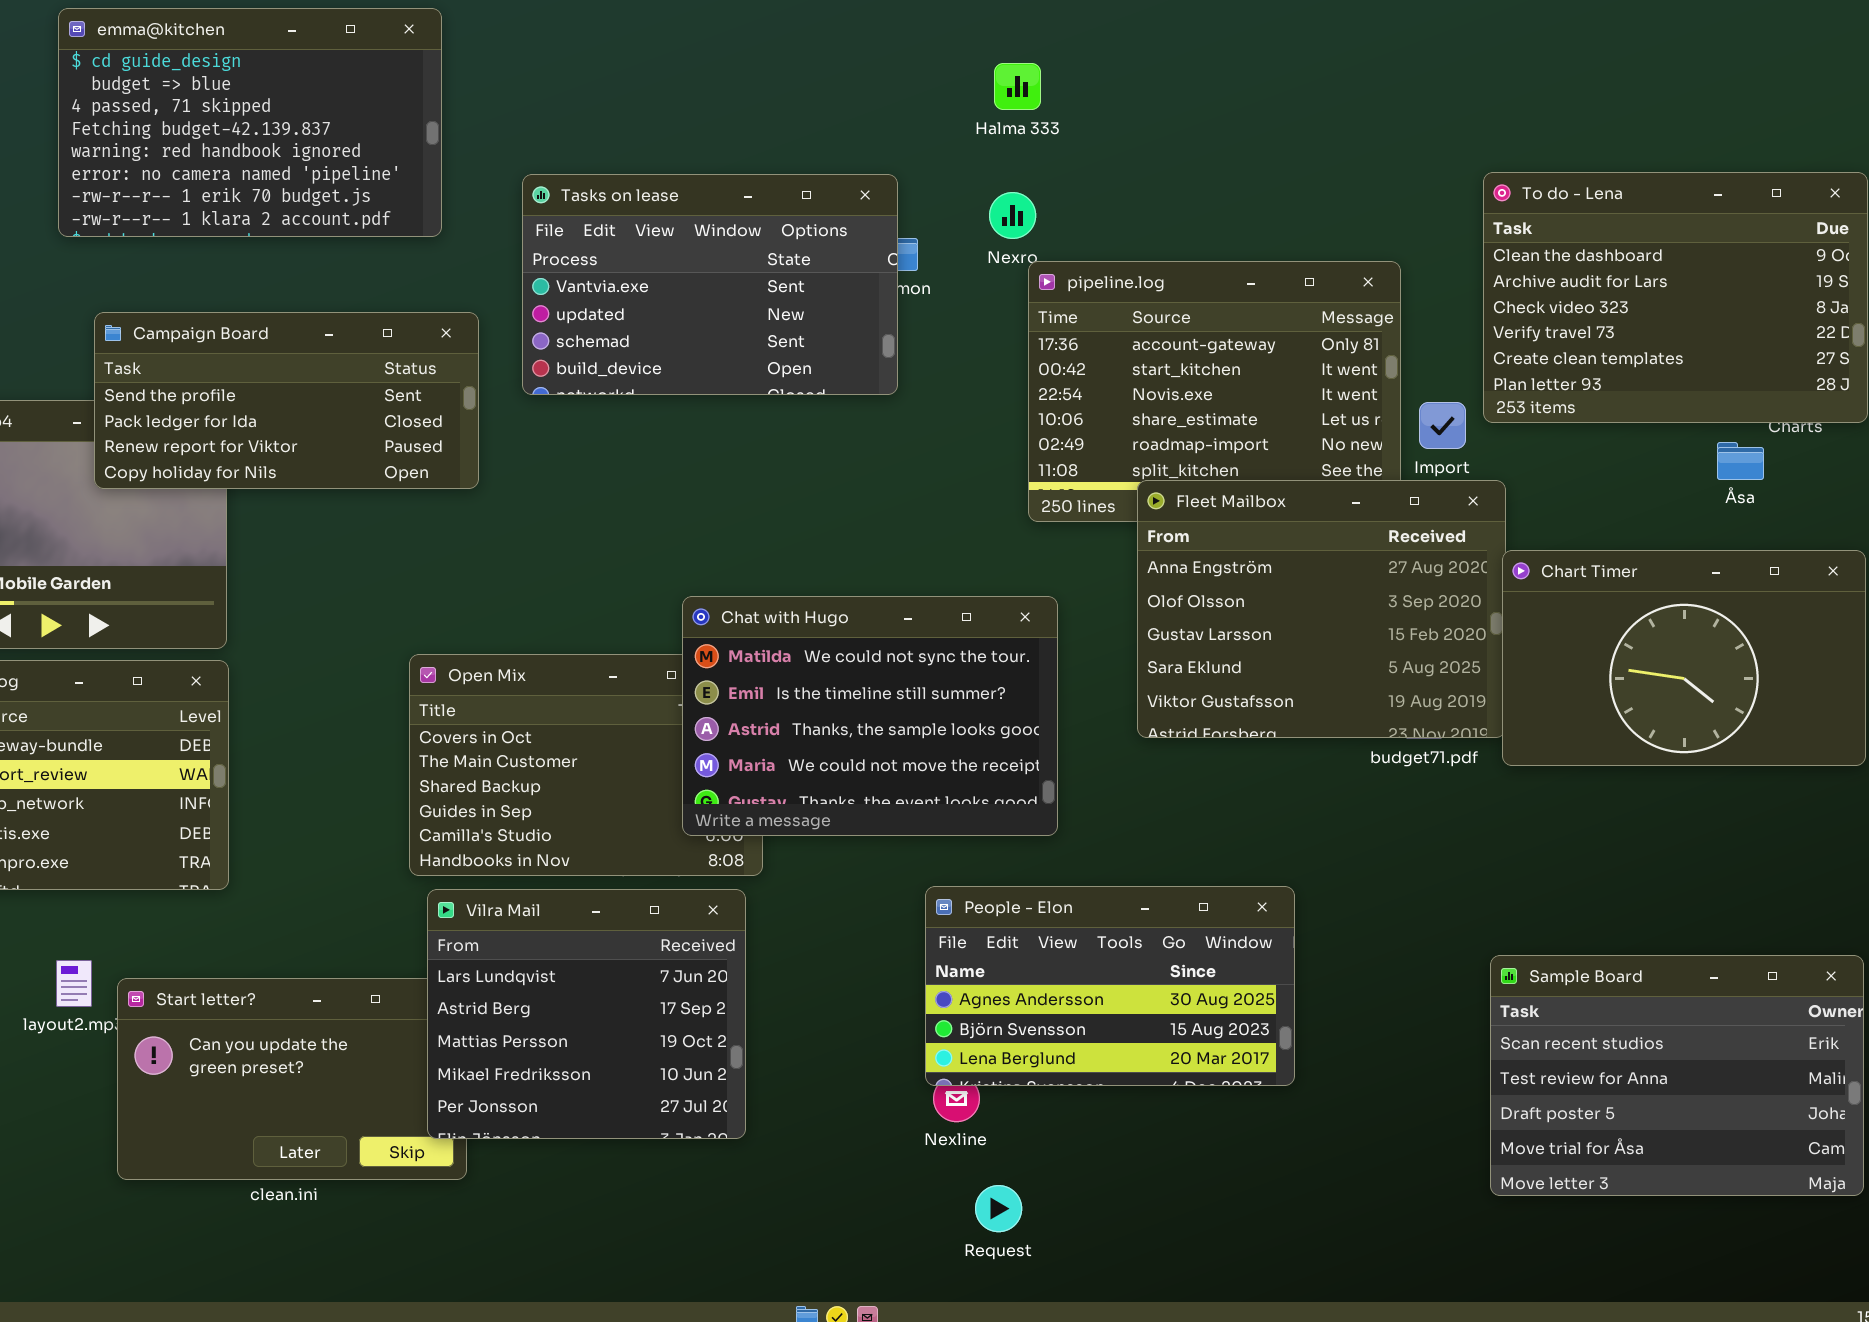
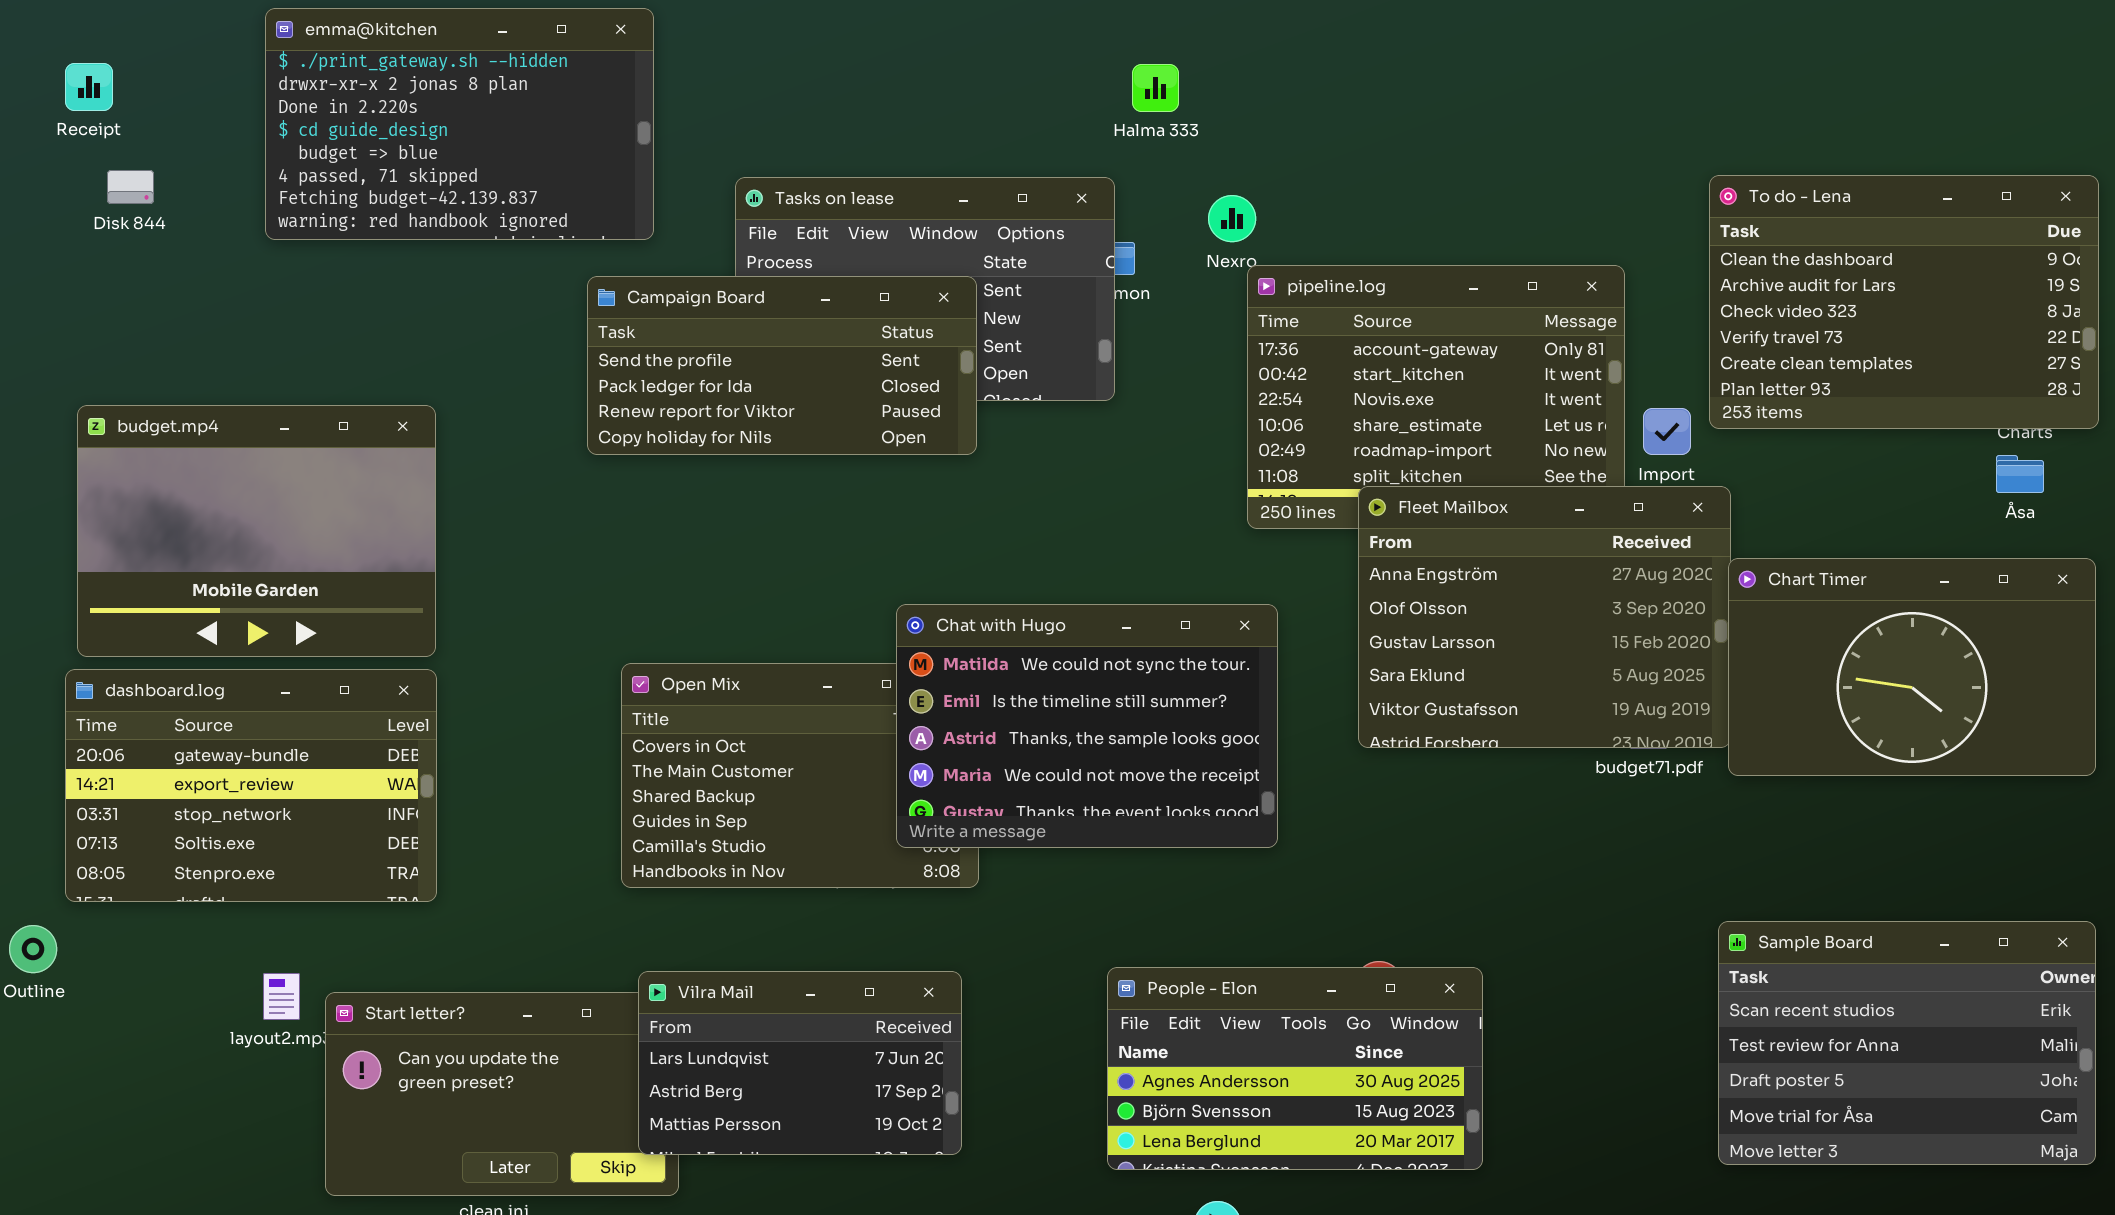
emma@kitchen: [58,8,442,237] -> [265,8,654,240], scrolled up 3 rows
Halma 333: [994,63,1041,110] -> [1132,64,1179,112], moved
Campaign Board: [94,312,479,489] -> [587,276,977,455], moved
Åsa: [1717,442,1764,480] -> [1996,455,2044,493], moved
People - Elon: [925,886,1295,1086] -> [1107,967,1483,1170], moved
Vilra Mail: [427,889,746,1139] -> [638,971,962,1155], resized
Sample Board: [1490,955,1864,1196] -> [1718,921,2096,1165], moved

